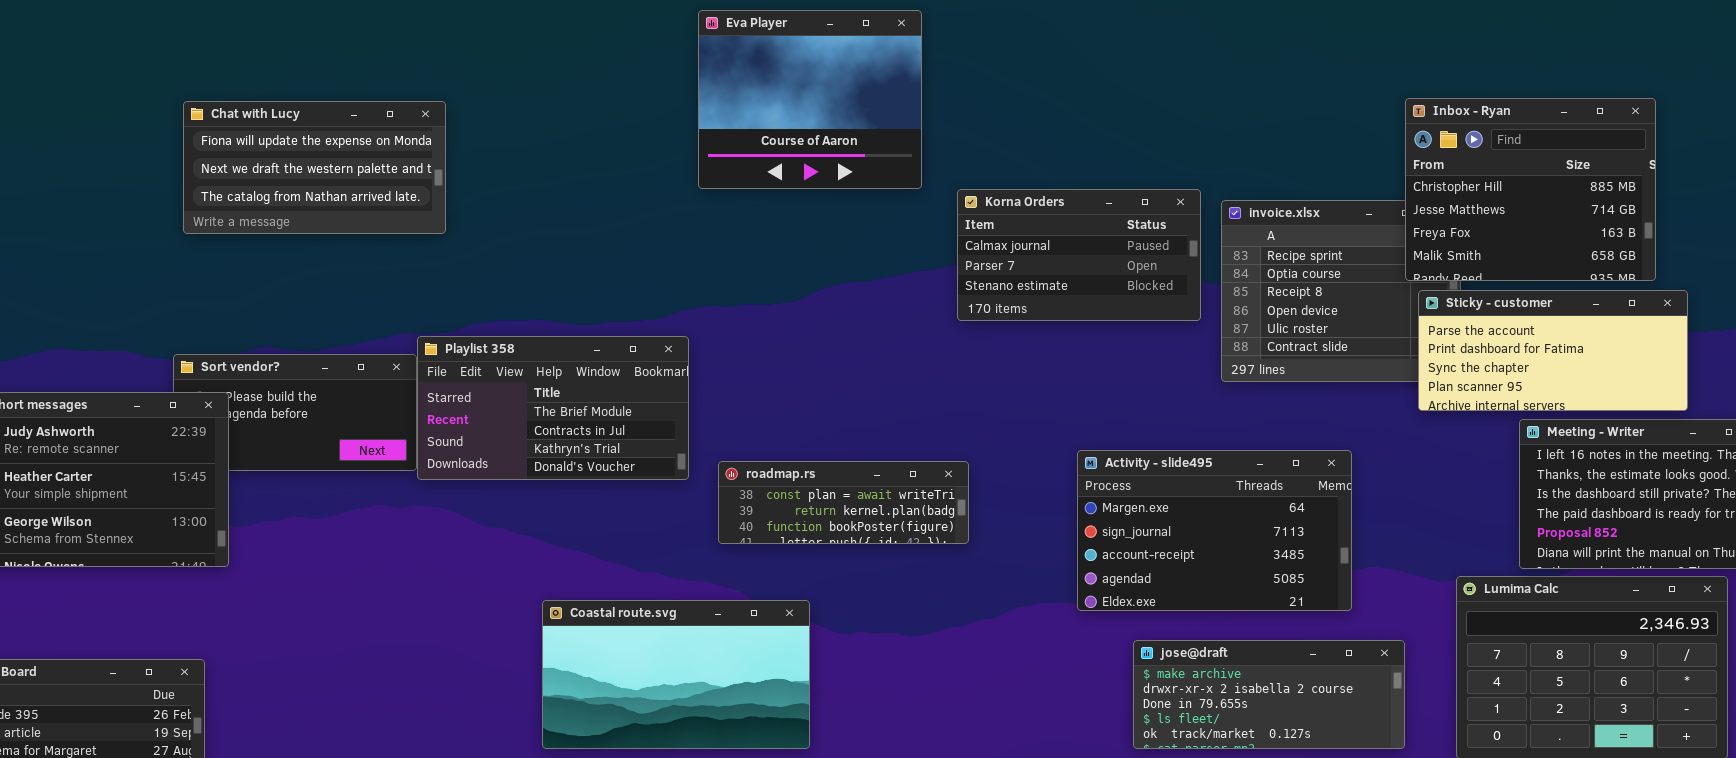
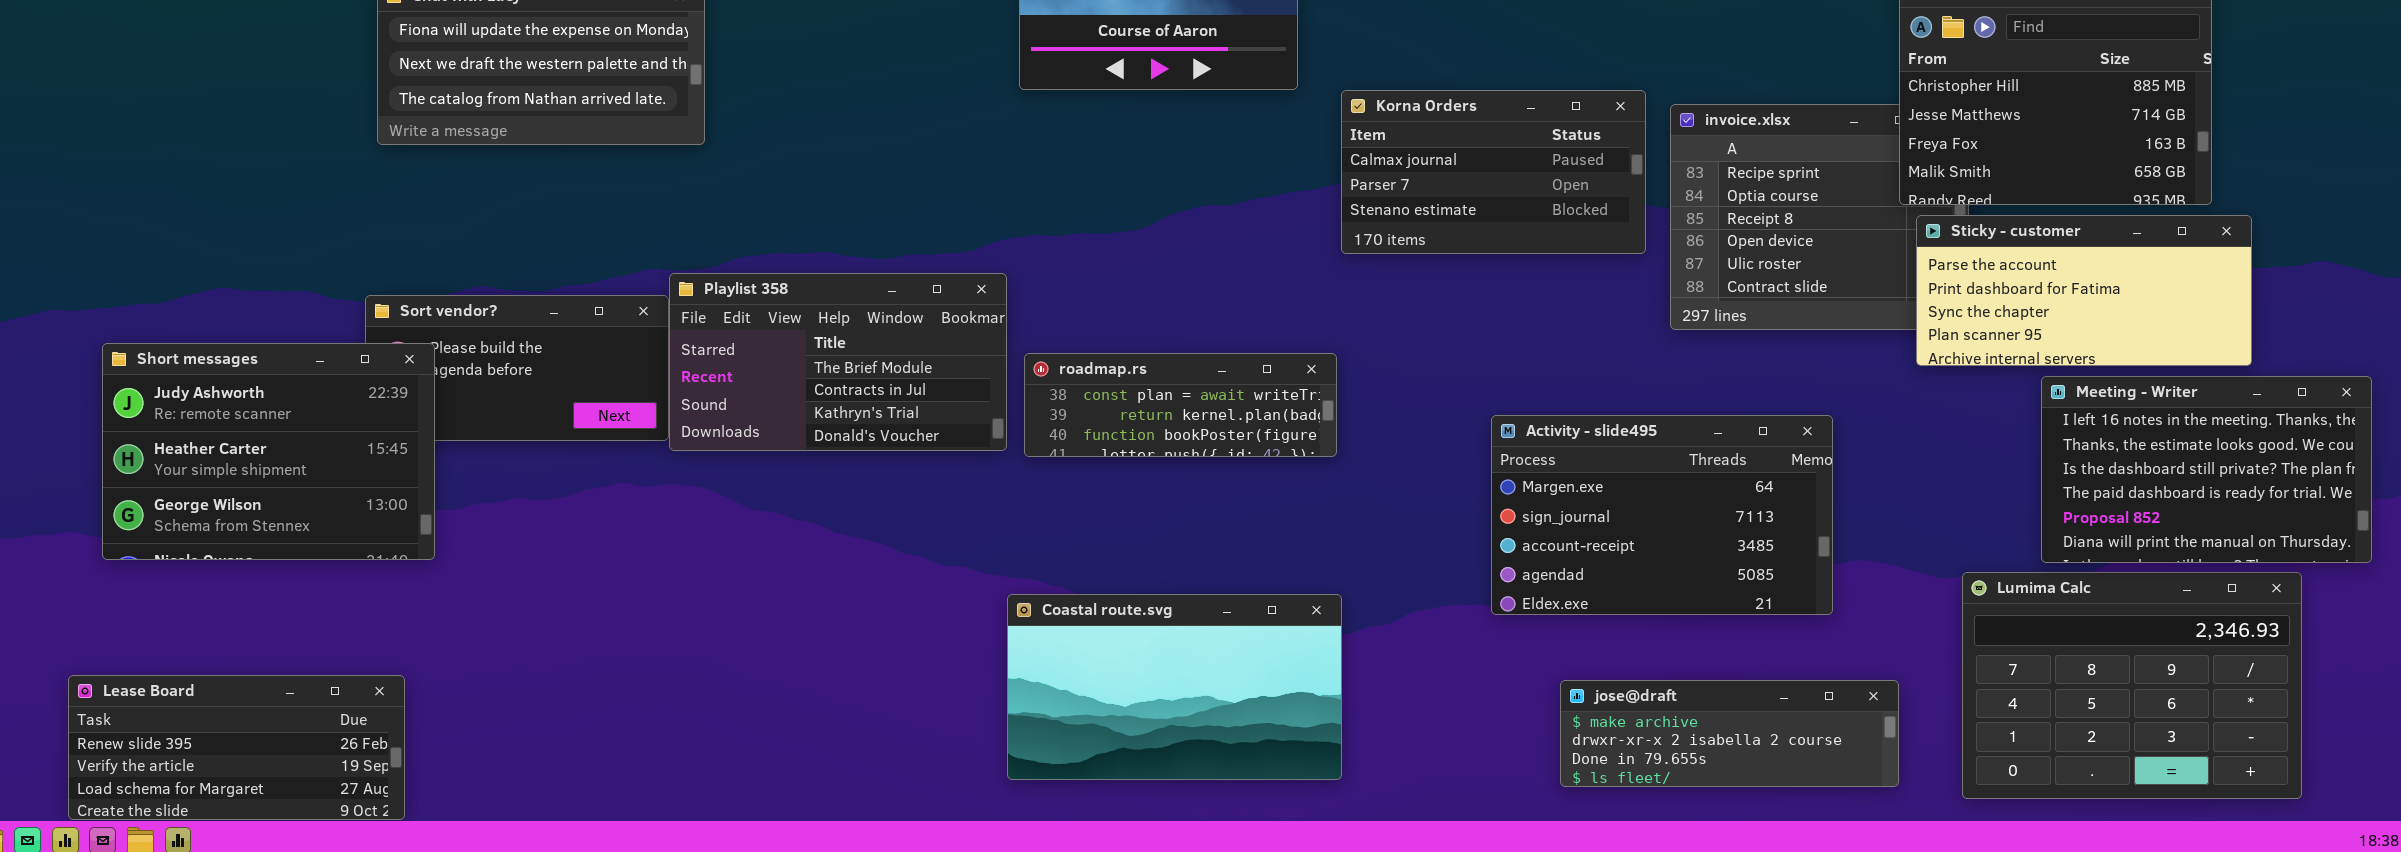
roadmap.rs: [718,461,969,544] -> [1024,353,1337,457], moved
Coastal route.svg: [542,600,810,749] -> [1007,594,1342,780], moved
jose@draft: [1133,640,1405,749] -> [1560,680,1899,787], resized

